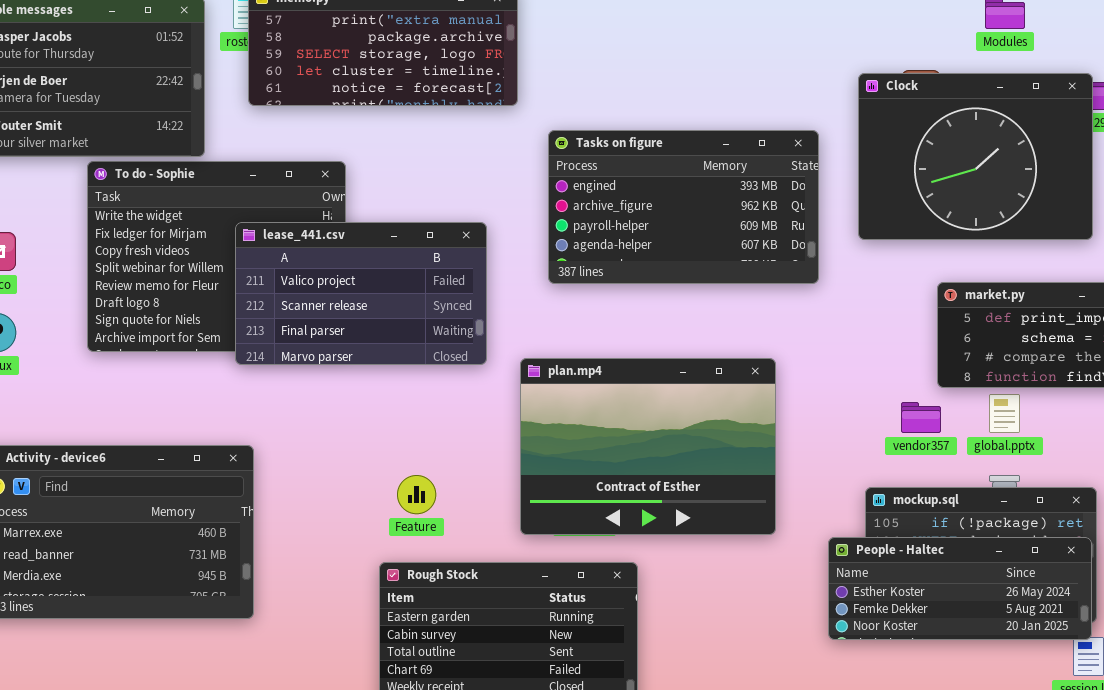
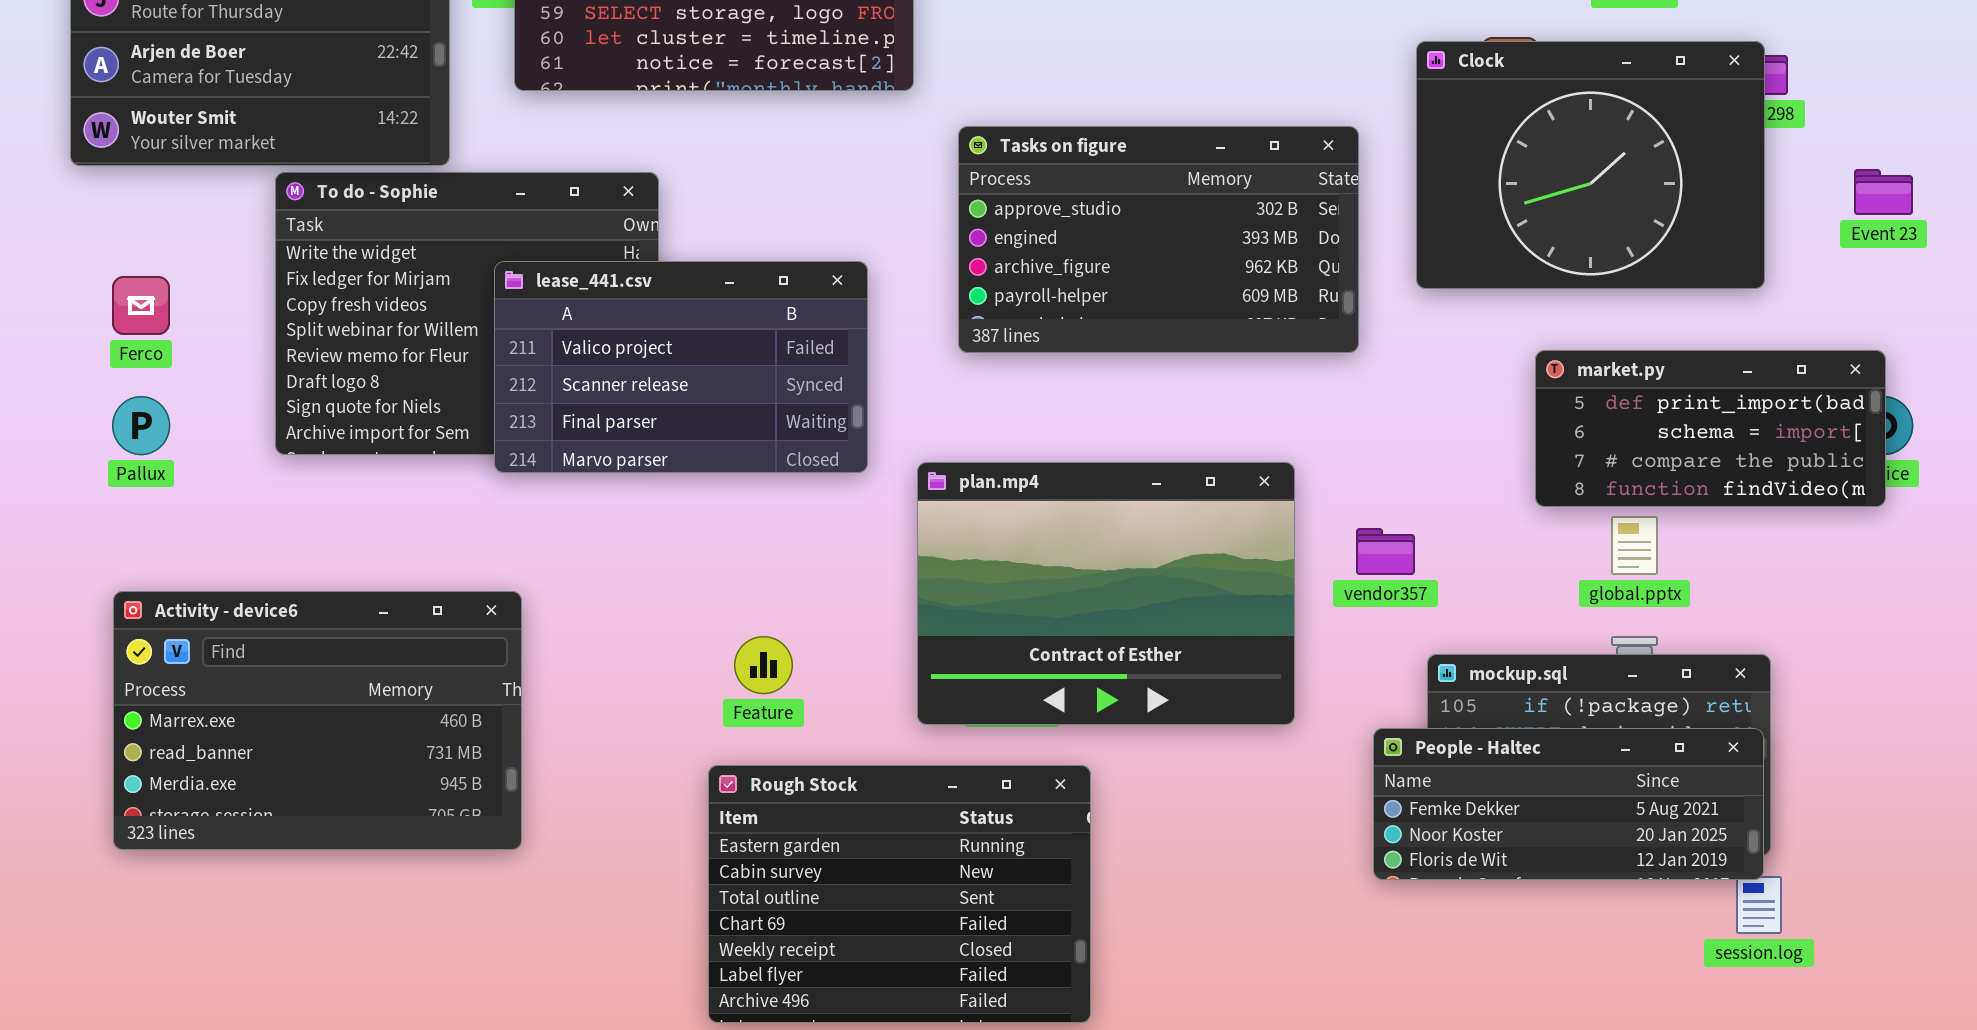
Tasks on figure: [548,130,819,284] -> [958,126,1359,353], scrolled up 1 row
vendor357: [901,402,941,433] -> [1356,528,1415,575], moved
People - Haltec: [828,537,1092,640] -> [1373,728,1764,880], scrolled down 1 row

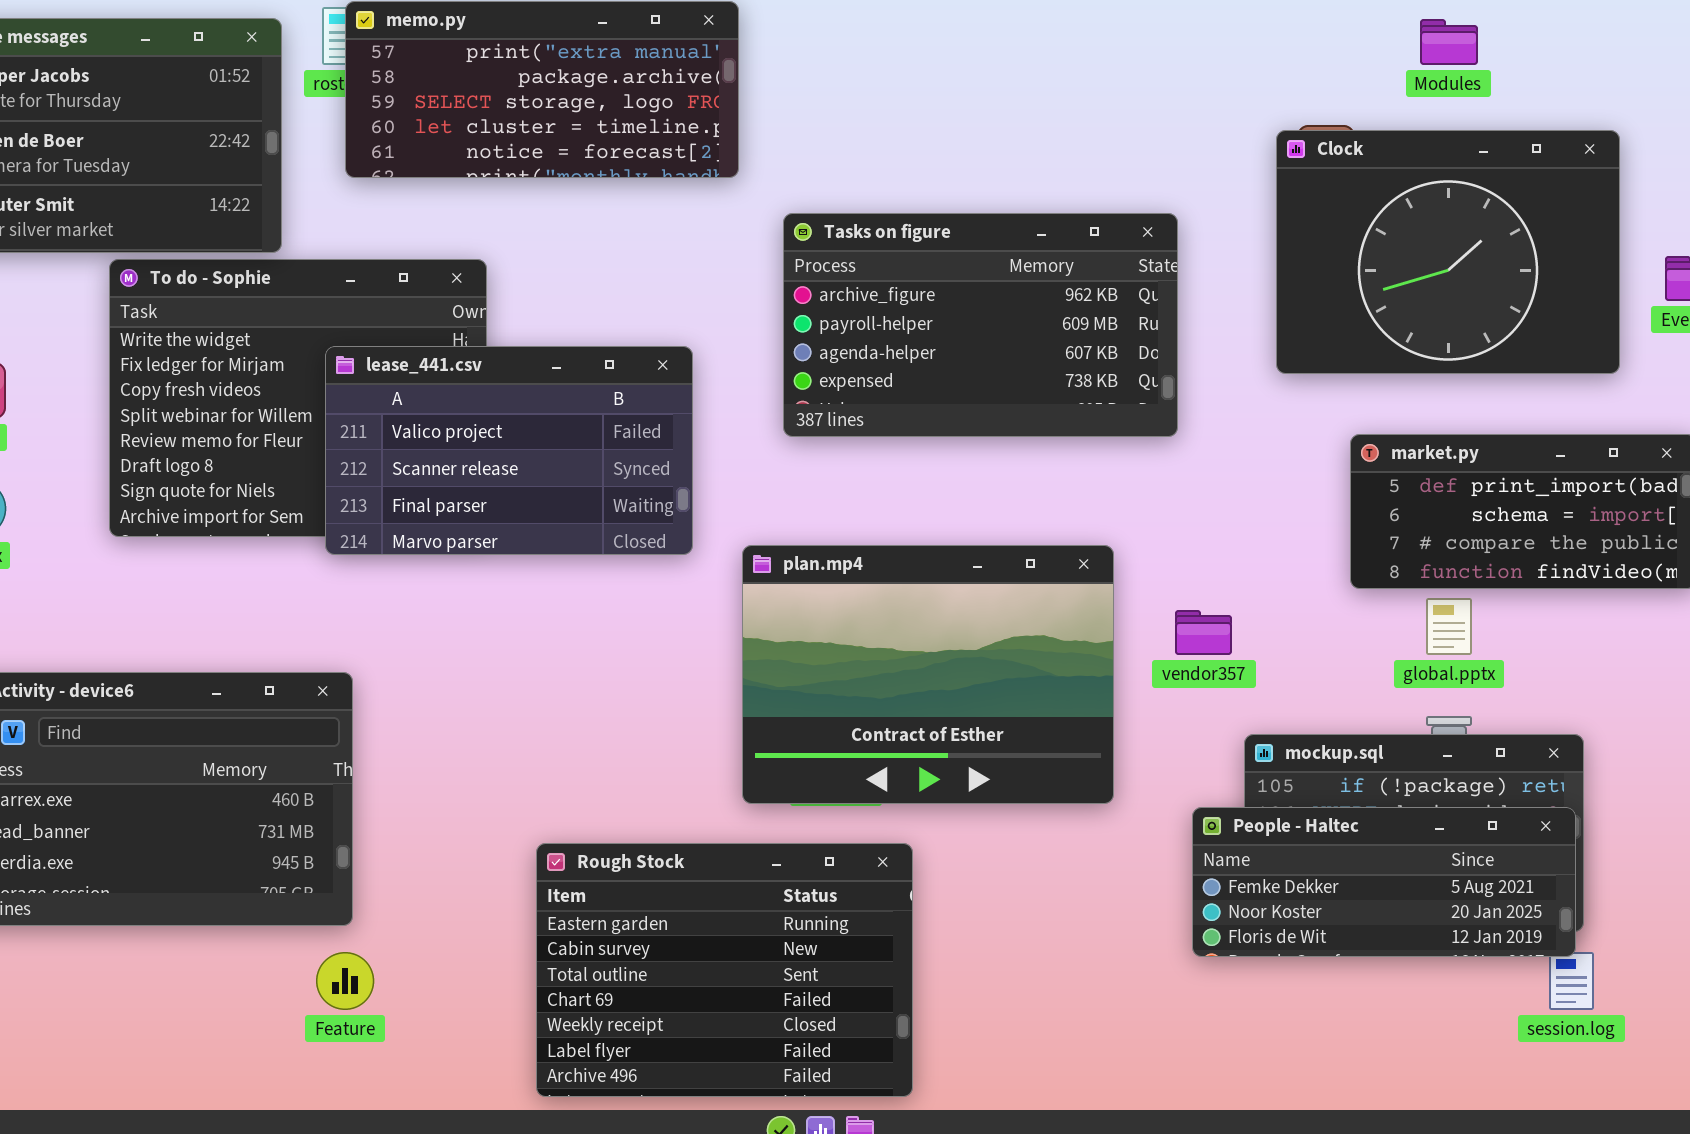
Clock: [1416,41,1765,289] -> [1276,130,1620,374], moved
Tasks on figure: [958,126,1359,353] -> [783,213,1178,437], scrolled down 2 rows
Feature: [734,636,793,694] -> [316,952,374,1010], moved

